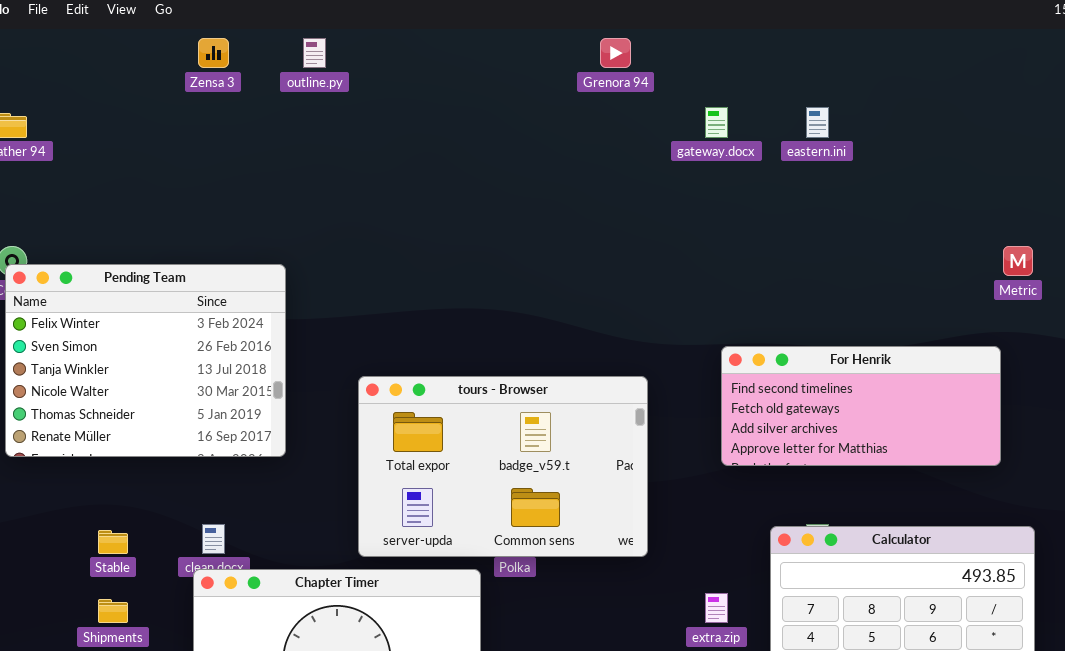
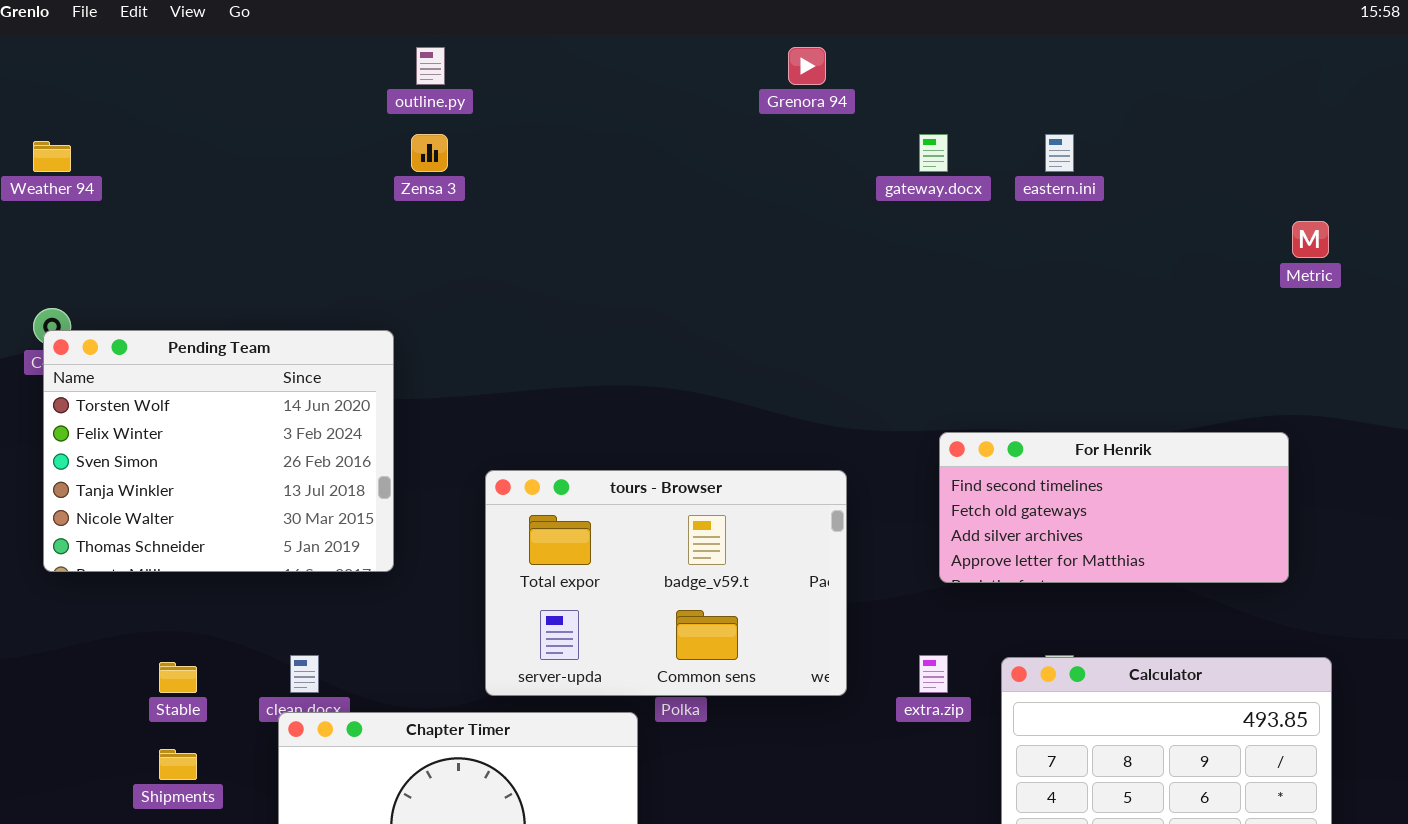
Zensa 3: [198,38,229,68] -> [411,134,448,172], moved
Metric: [1003,246,1033,276] -> [1292,221,1329,258], moved
Pending Team: [5,264,286,457] -> [43,330,394,572], scrolled up 1 row
extra.zip: [705,593,728,623] -> [919,655,948,693], moved

